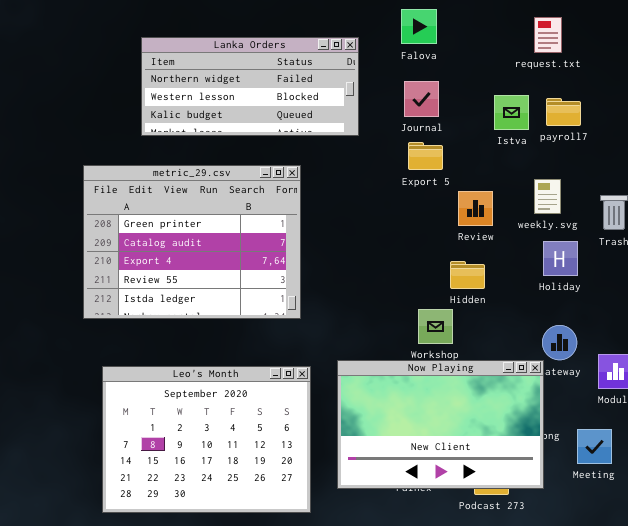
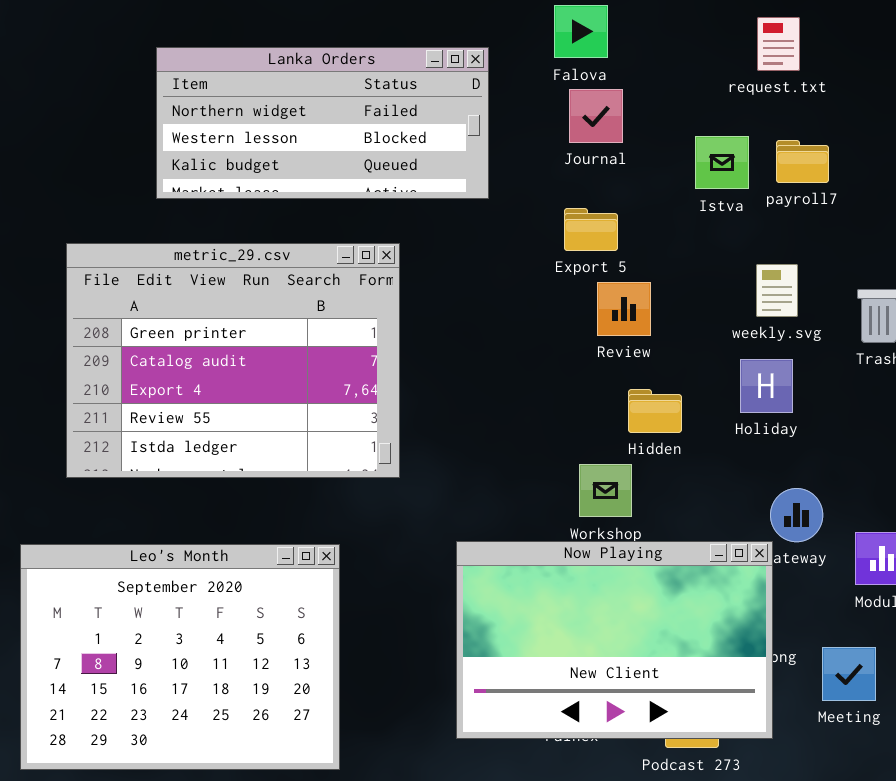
Journal: [404,81,439,117] -> [569,89,623,143], moved
Review: [458,191,493,226] -> [597,282,651,336], moved
Holiday: [543,241,578,276] -> [740,359,793,413], moved
Leo's Month: [102,366,311,513] -> [20,544,340,770], moved

